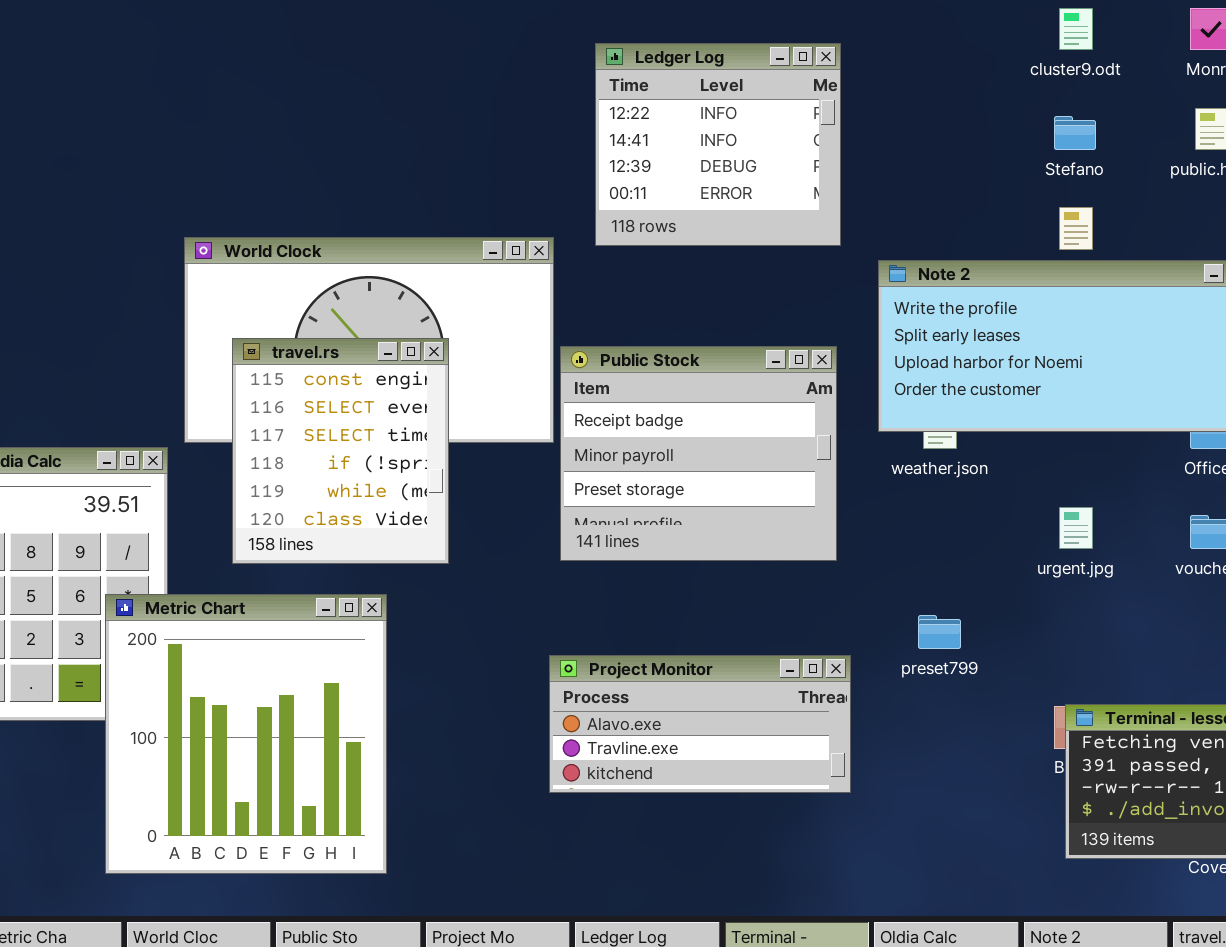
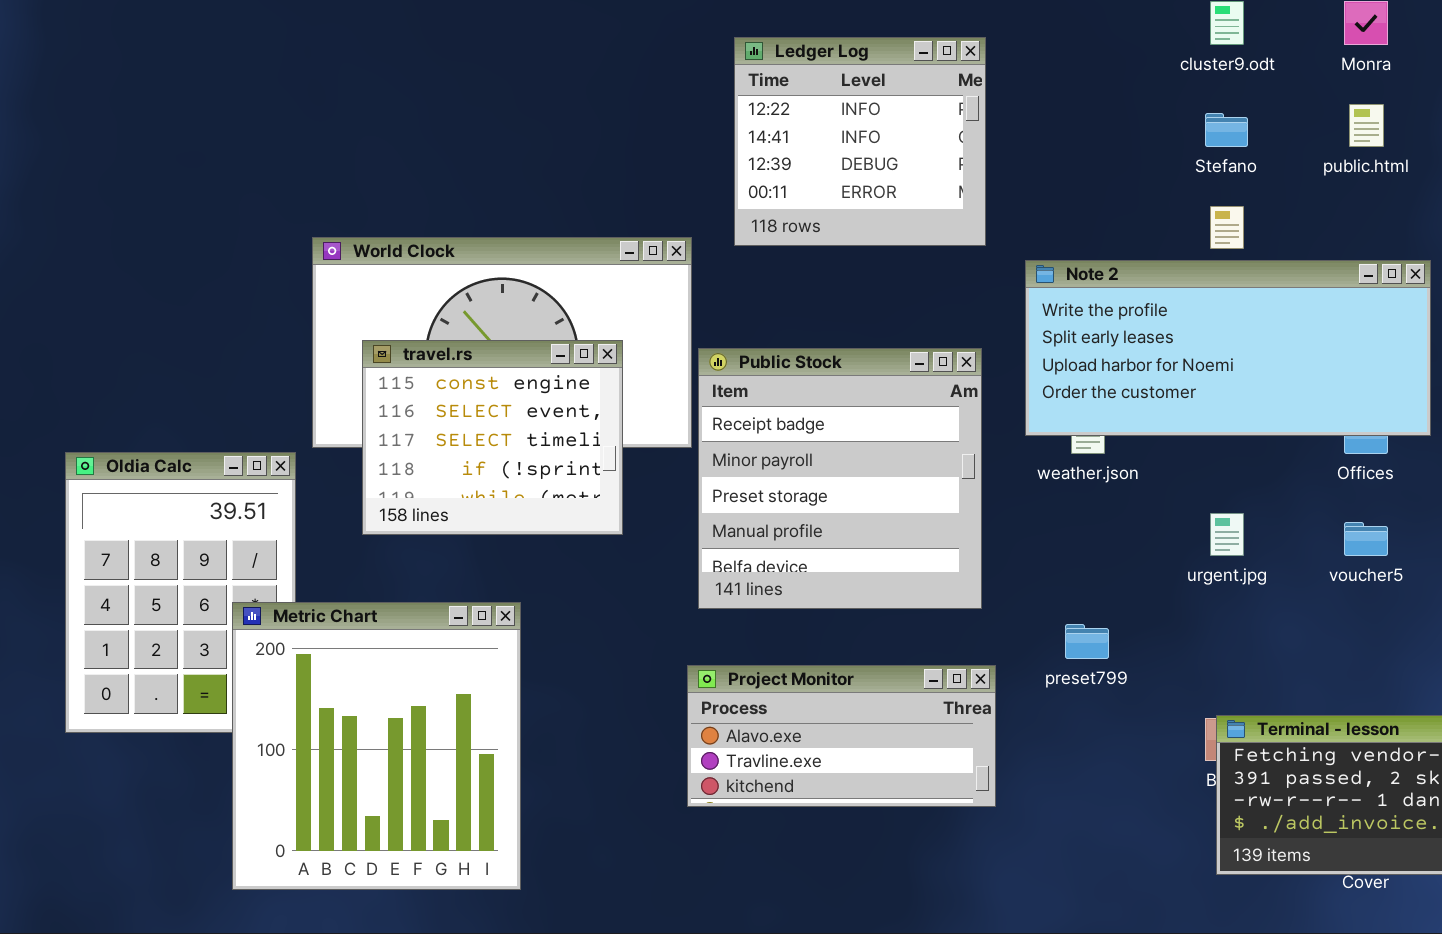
travel.rs: [232,338,449,564] -> [362,340,623,535], resized
Public Stock: [560,346,837,561] -> [698,348,982,609], resized

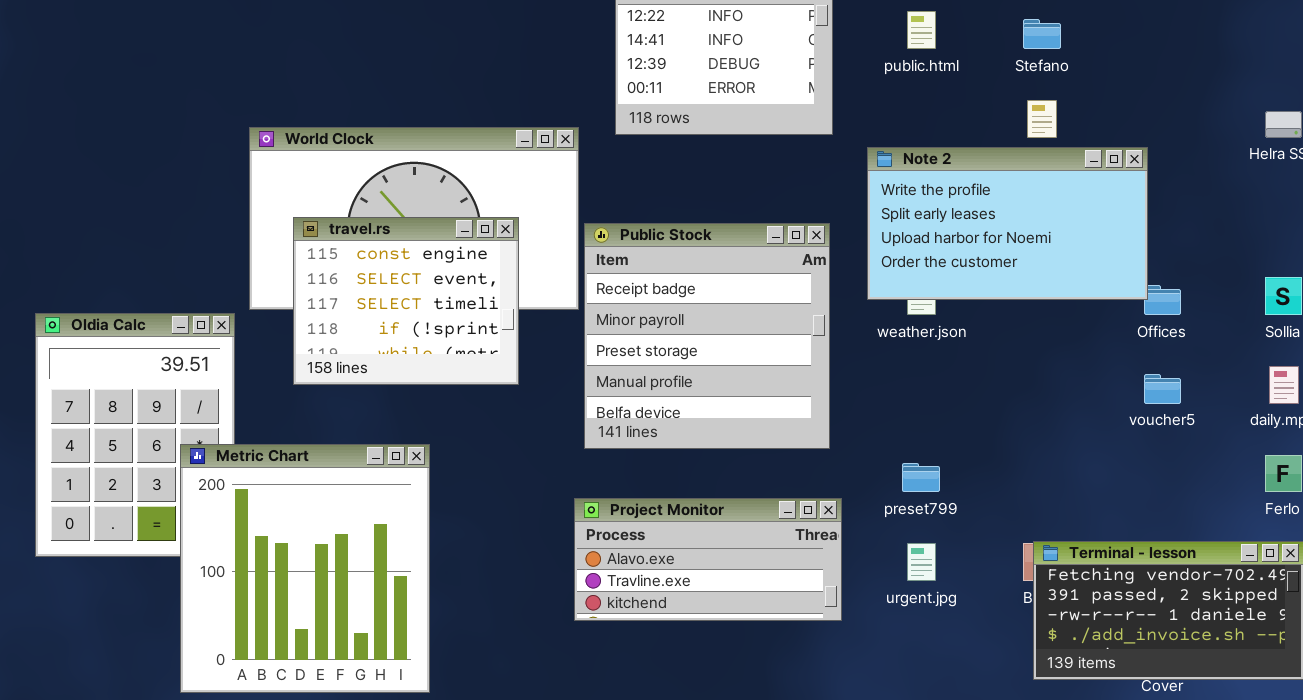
public.html: [1349,104,1384,147] -> [907,11,936,49], moved
Note 2: [1025,260,1431,436] -> [867,147,1148,300], resized
urgent.jpg: [1210,513,1244,556] -> [907,543,936,581], moved

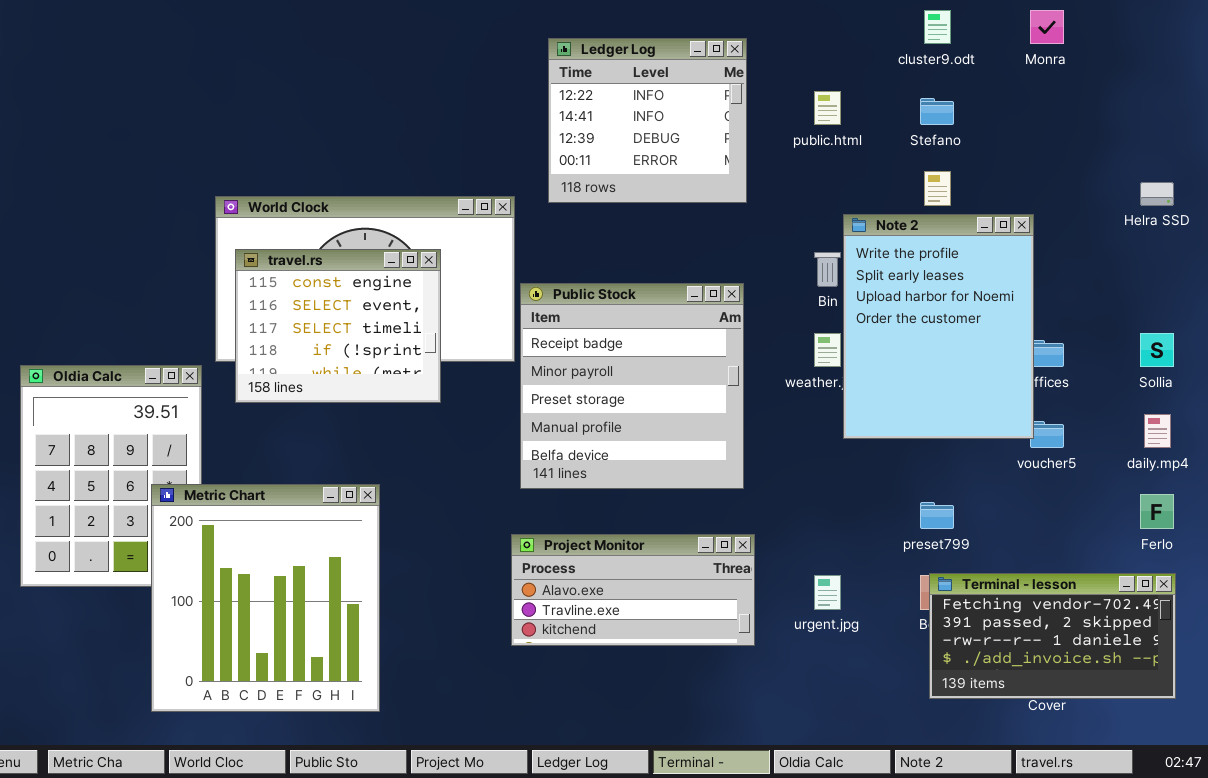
Note 2: [867,147,1148,300] -> [843,214,1034,439], resized
travel.rs: [293,217,519,385] -> [235,249,441,403], moved
preset799: [902,463,940,492] -> [920,502,954,529], moved

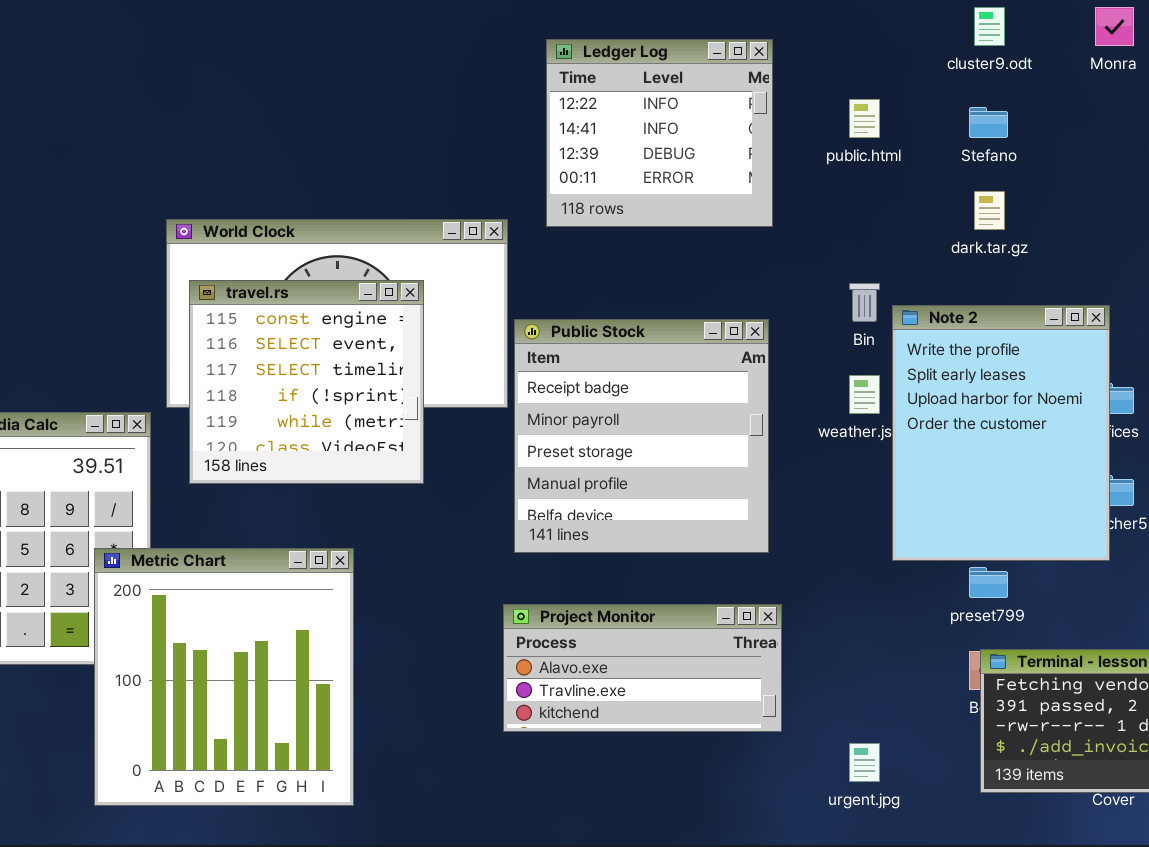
Note 2: [843,214,1034,439] -> [892,305,1110,561], moved
travel.rs: [235,249,441,403] -> [189,280,424,484], resized
urgent.jpg: [814,575,841,610] -> [849,743,880,782], moved

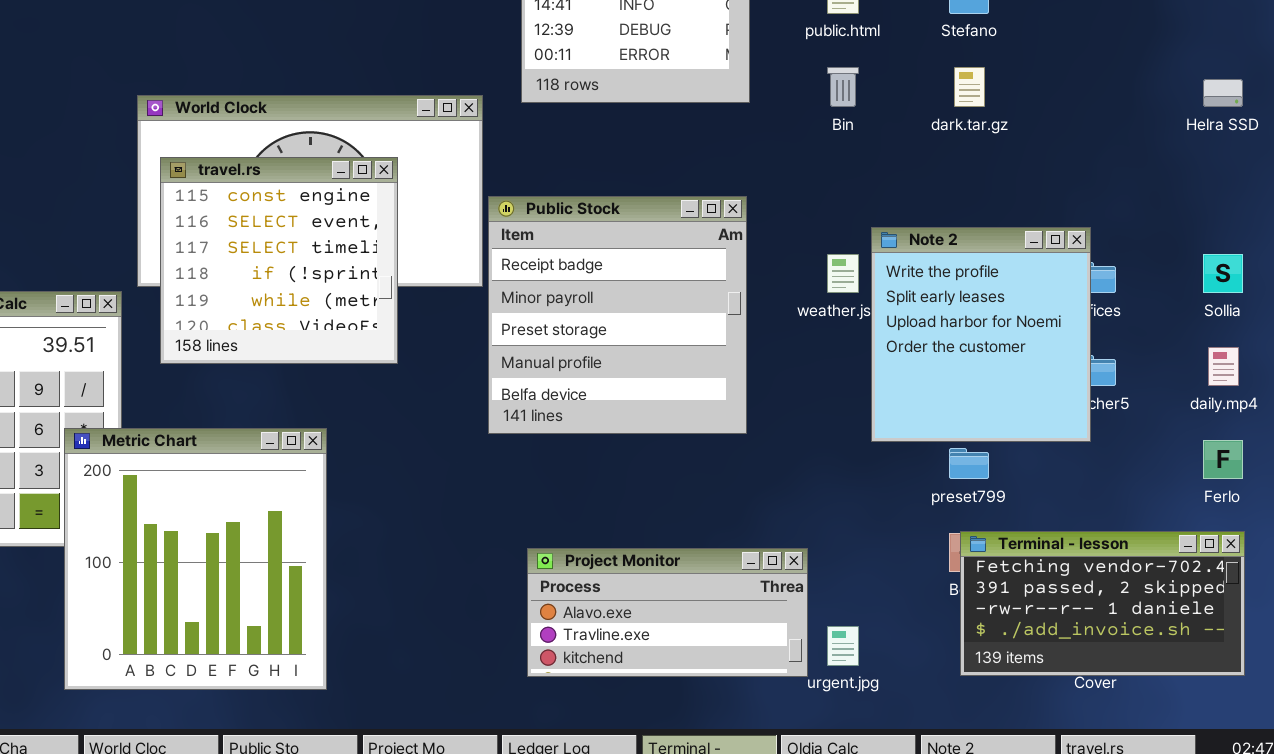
Bin: [849,283,880,322] -> [827,67,859,107], moved
Note 2: [892,305,1110,561] -> [871,227,1091,442], resized
Project Monitor: [503,604,782,732] -> [527,548,808,677], moved

